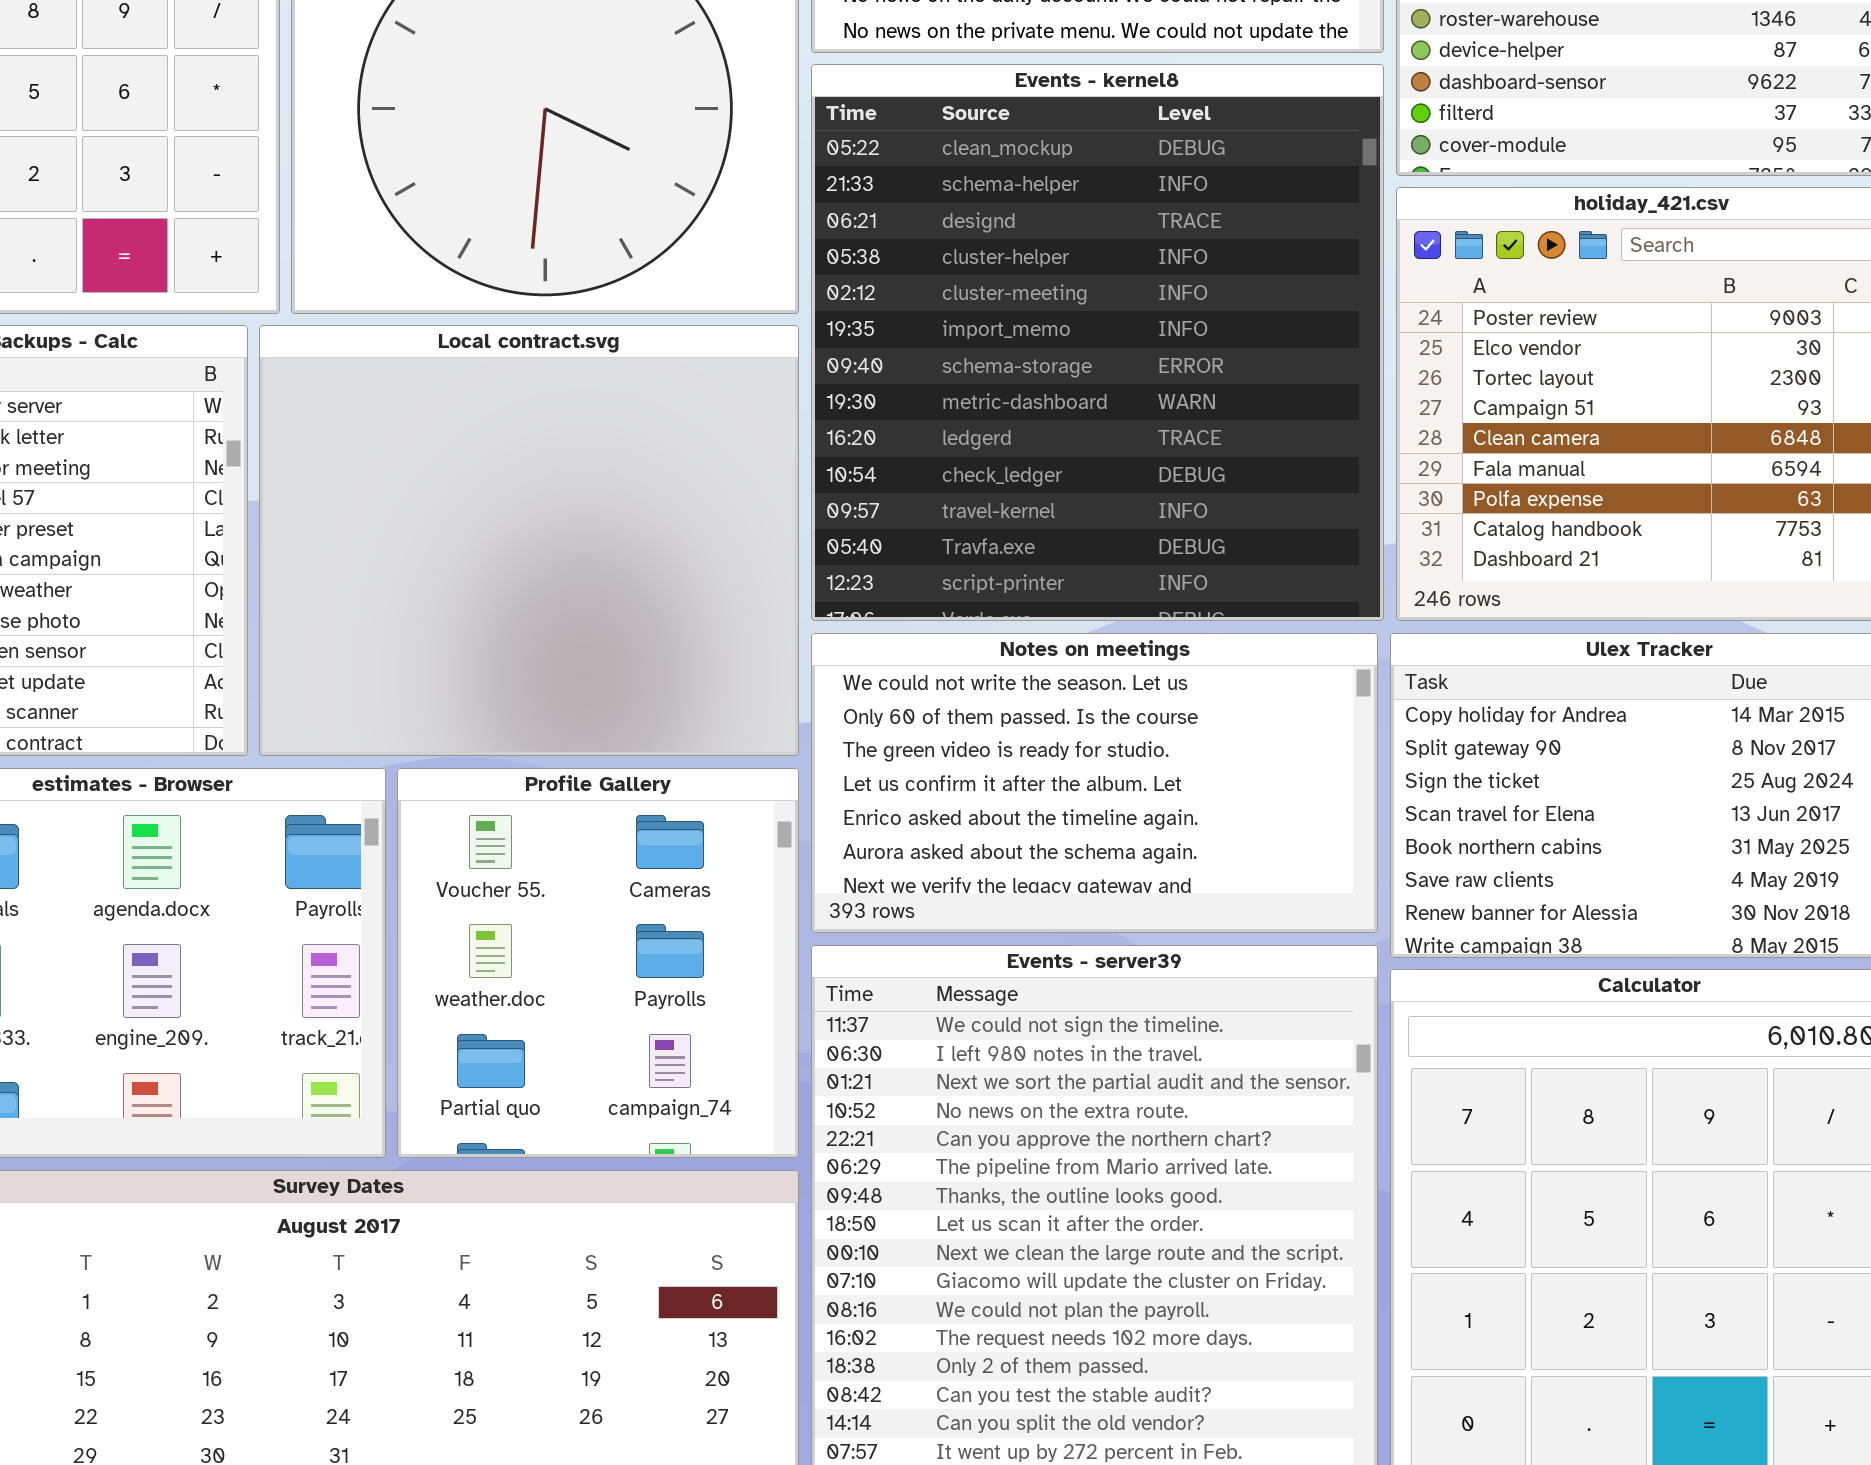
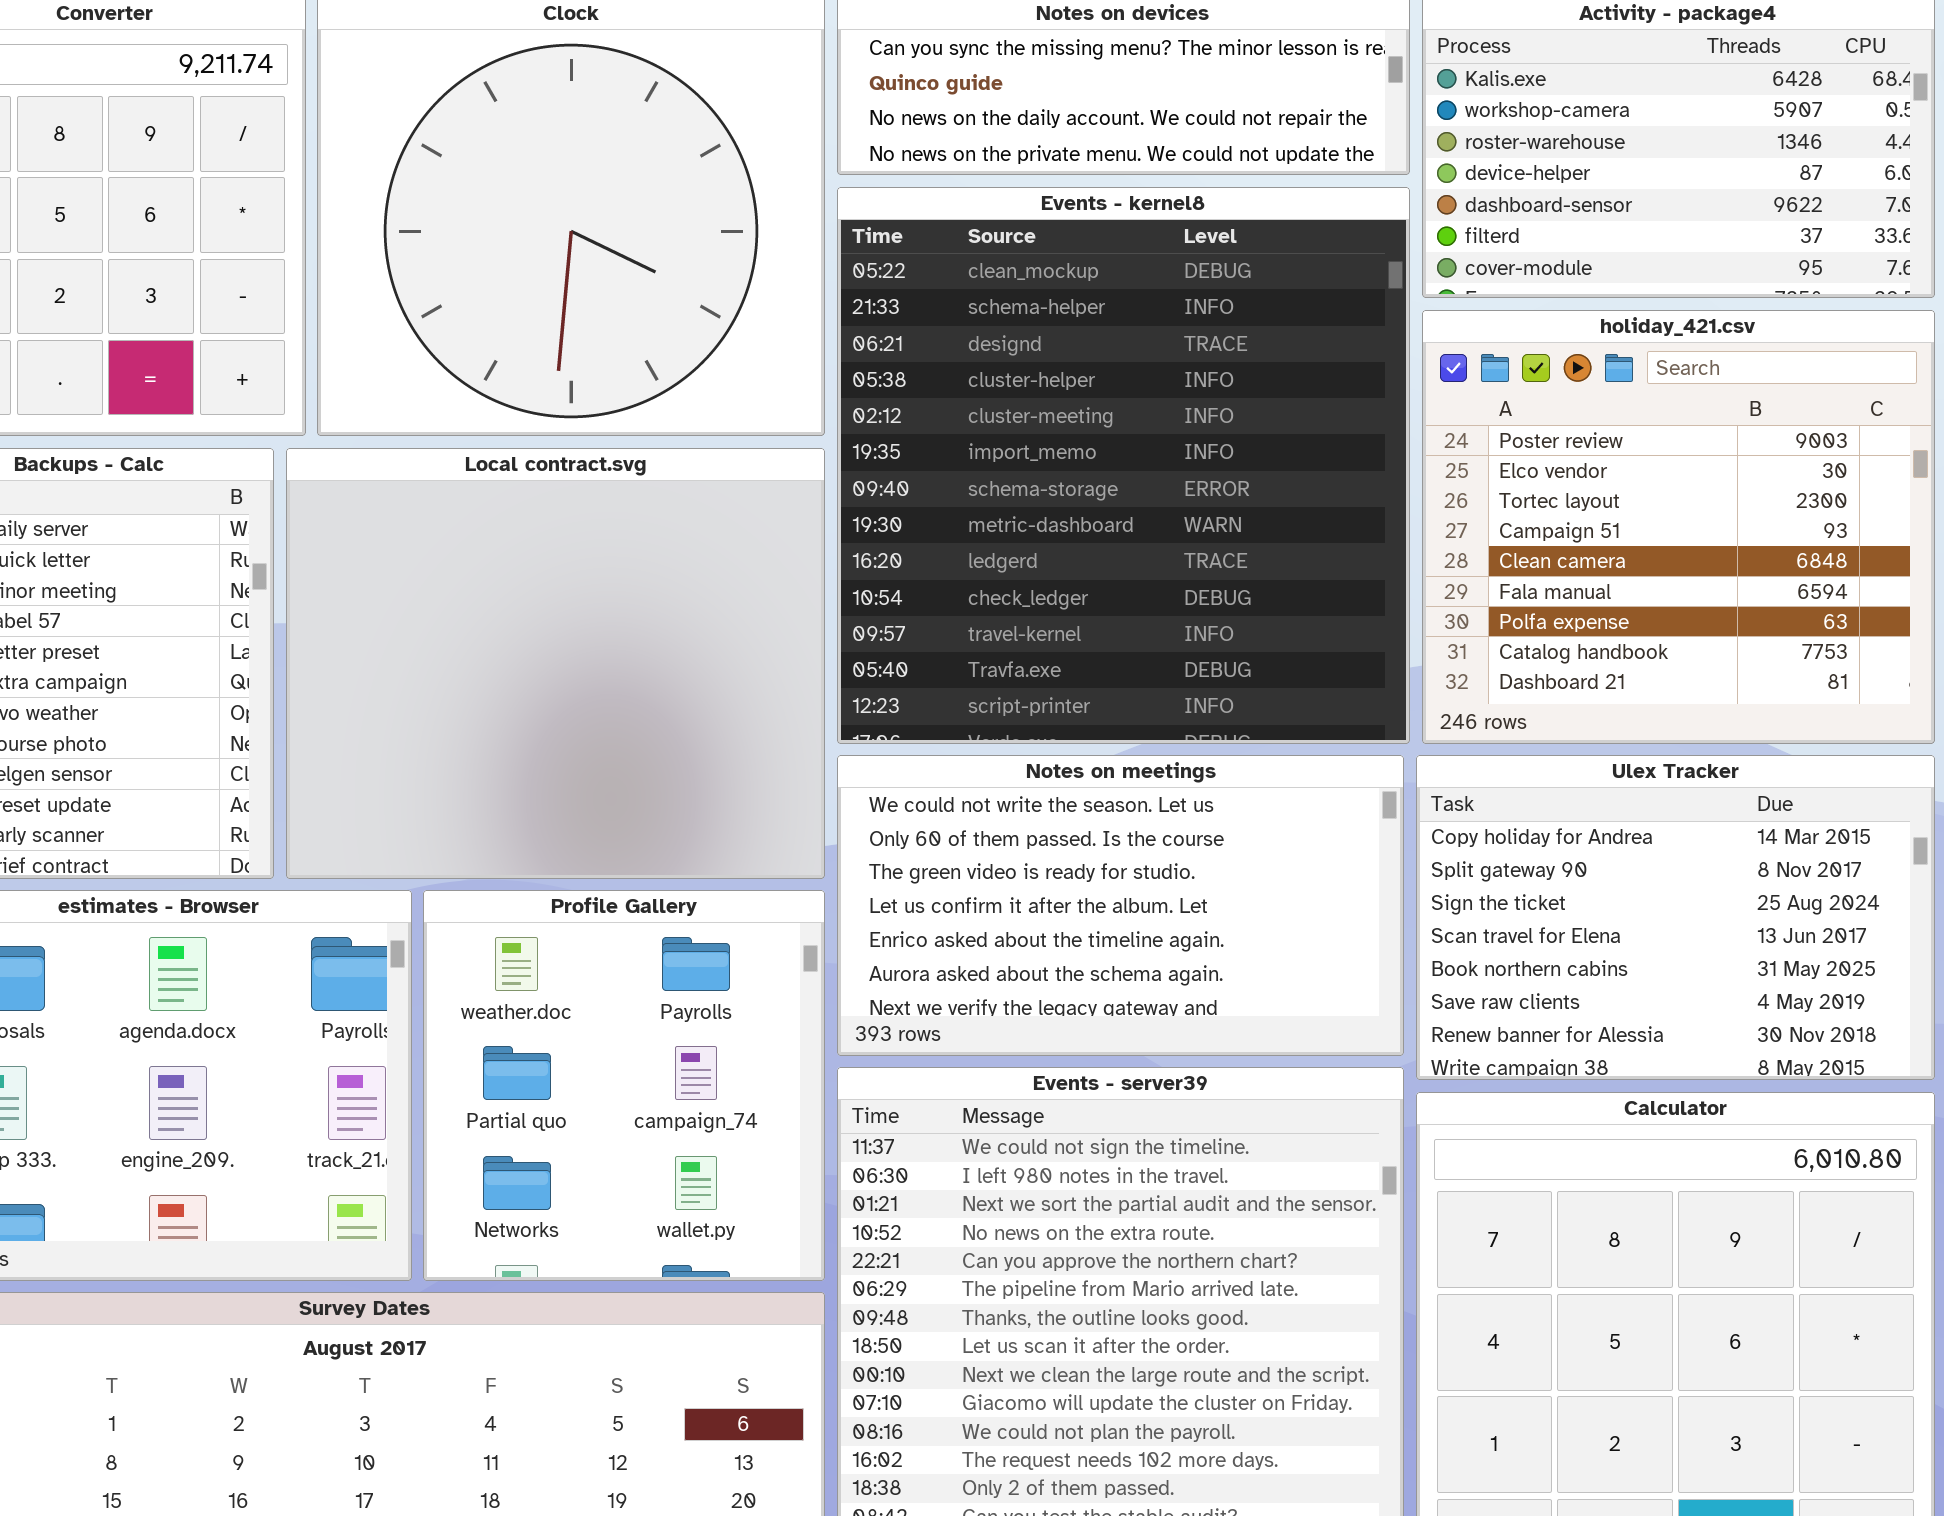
Profile Gallery: [397,768,799,1158] -> [423,890,825,1281], scrolled down 1 row

